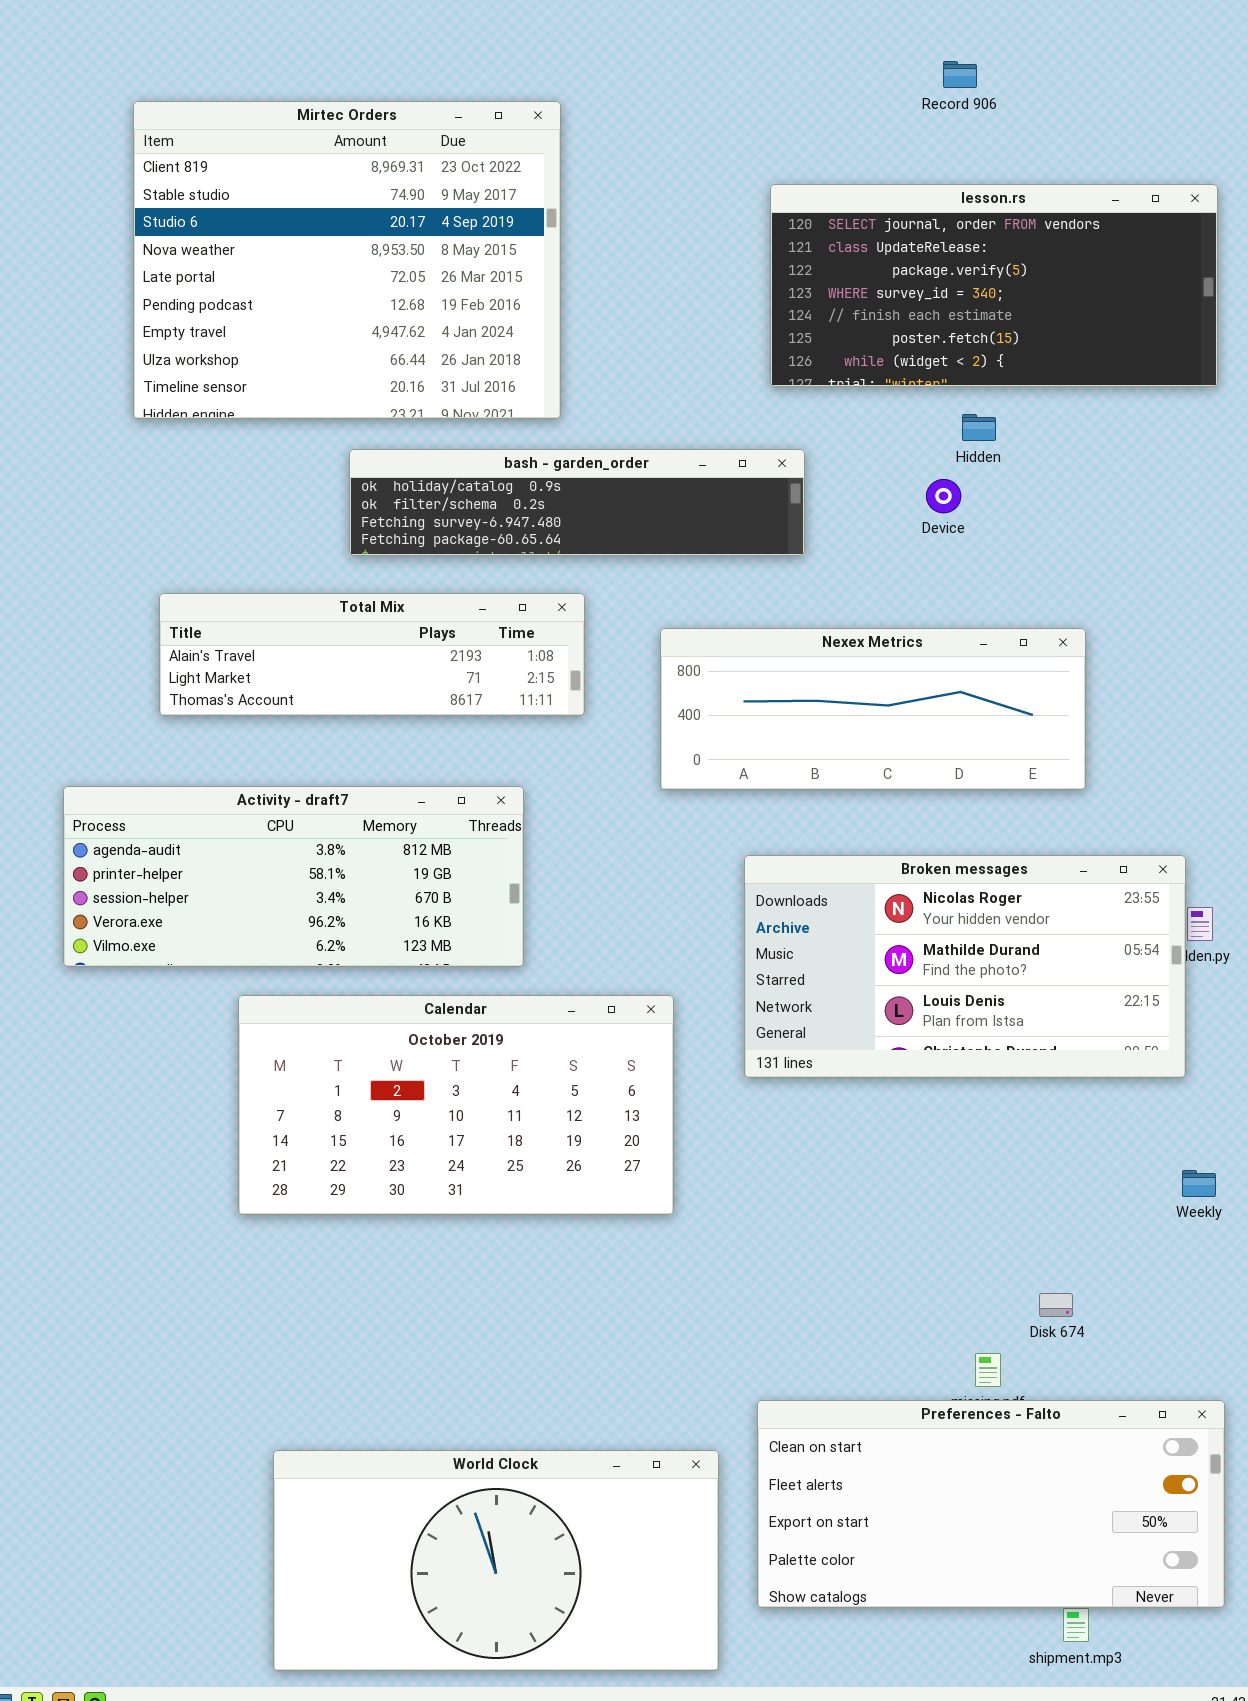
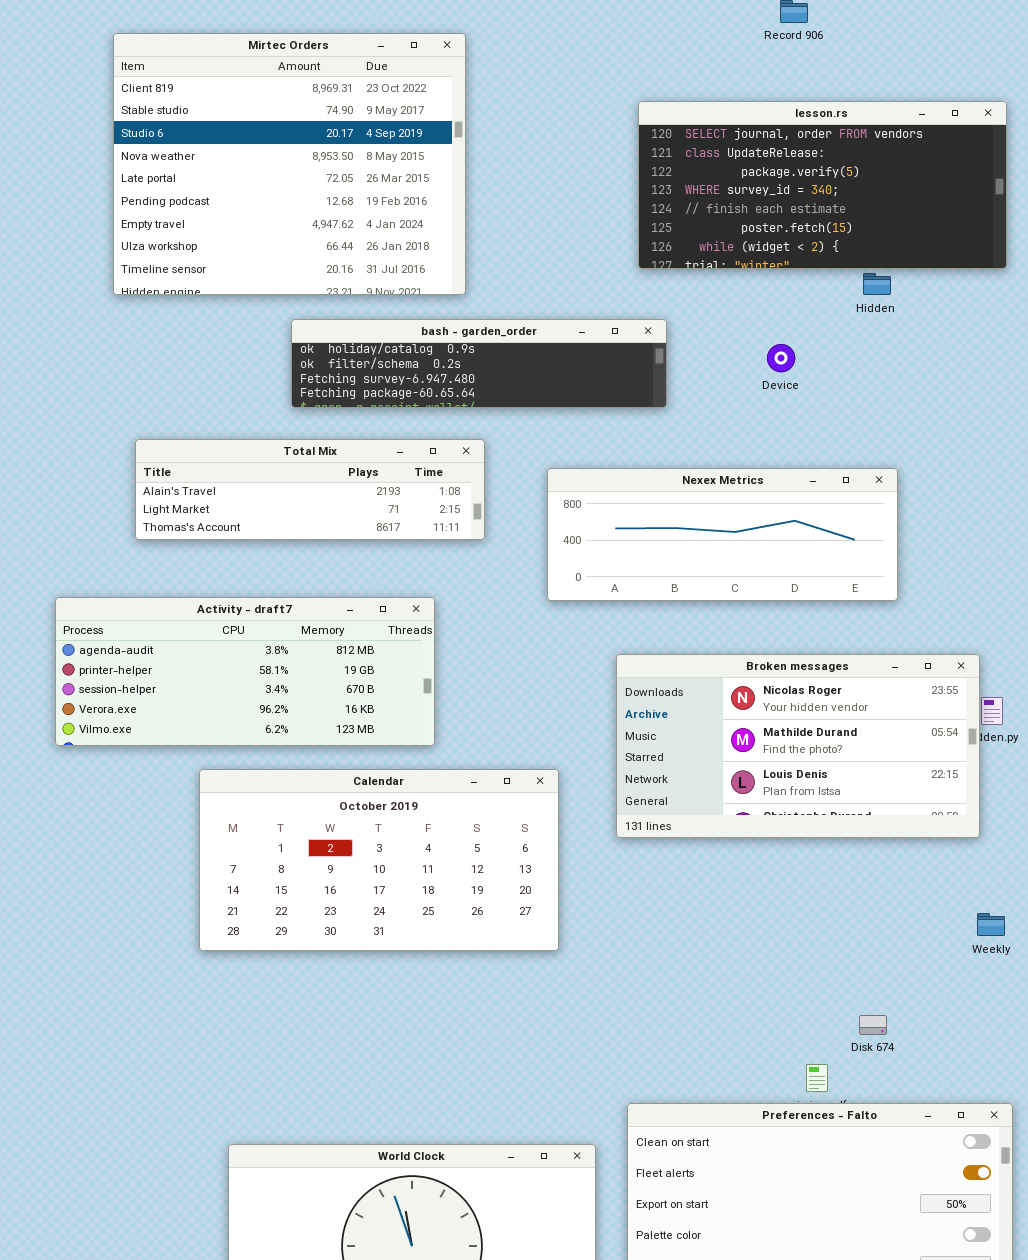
Hidden: [962,414,996,441] -> [863,273,891,295], moved

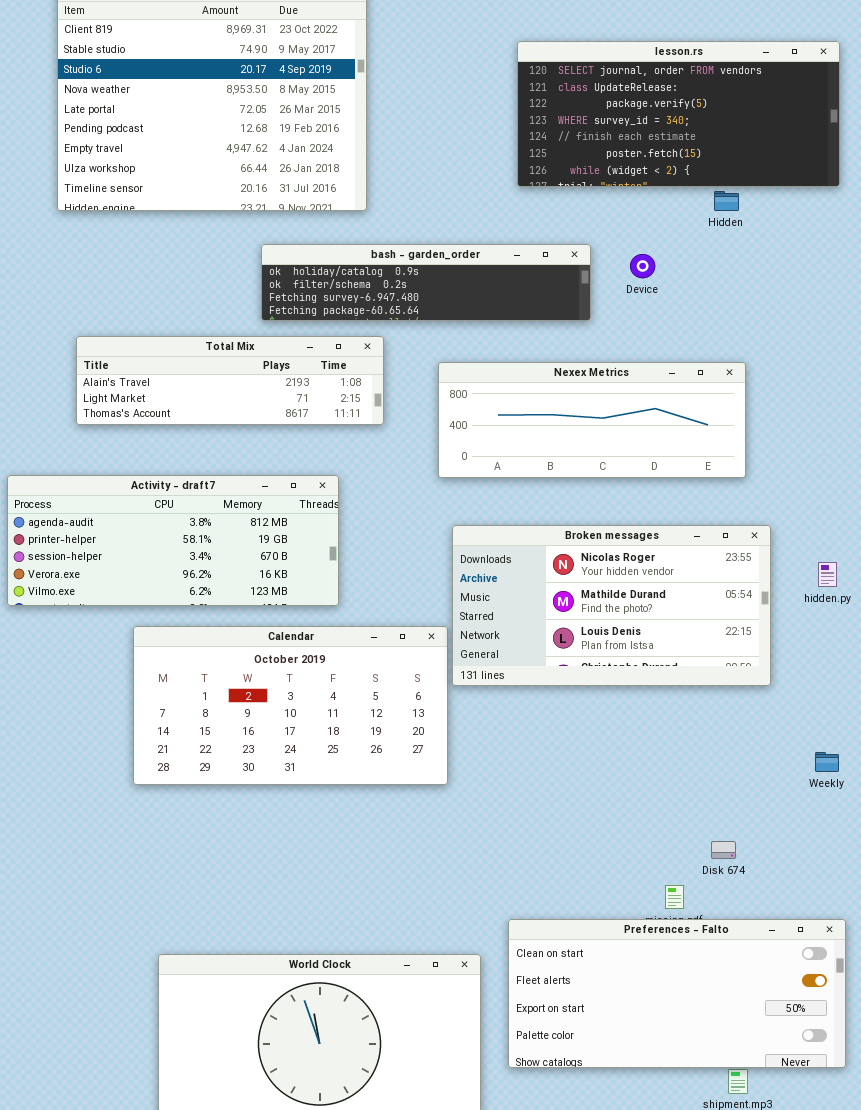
bash - garden_order: [291,319,667,408] -> [261,244,591,321], moved
Broken messages: [616,654,980,838] -> [452,525,771,686], moved

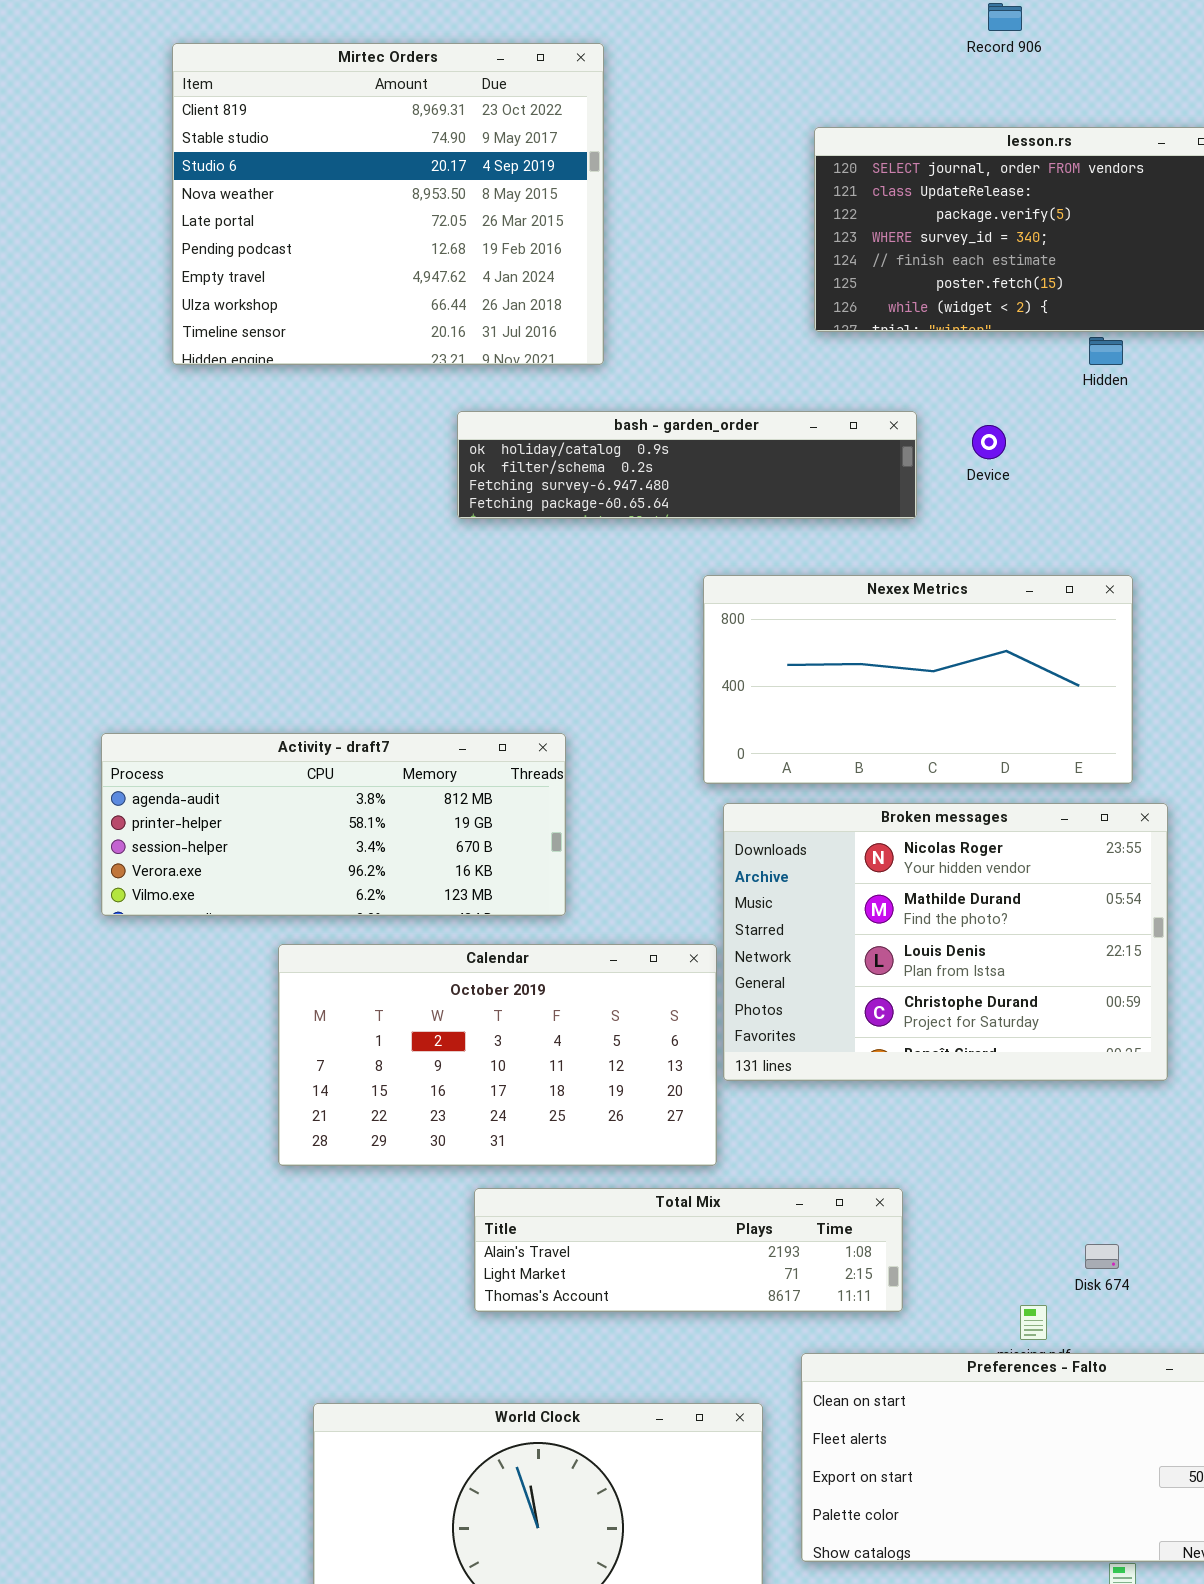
Total Mix: [76,336,384,425] -> [474,1188,903,1312], moved
Nexex Metrics: [438,362,746,478] -> [703,575,1133,784], resized
Broken messages: [452,525,771,686] -> [723,803,1168,1081], resized

